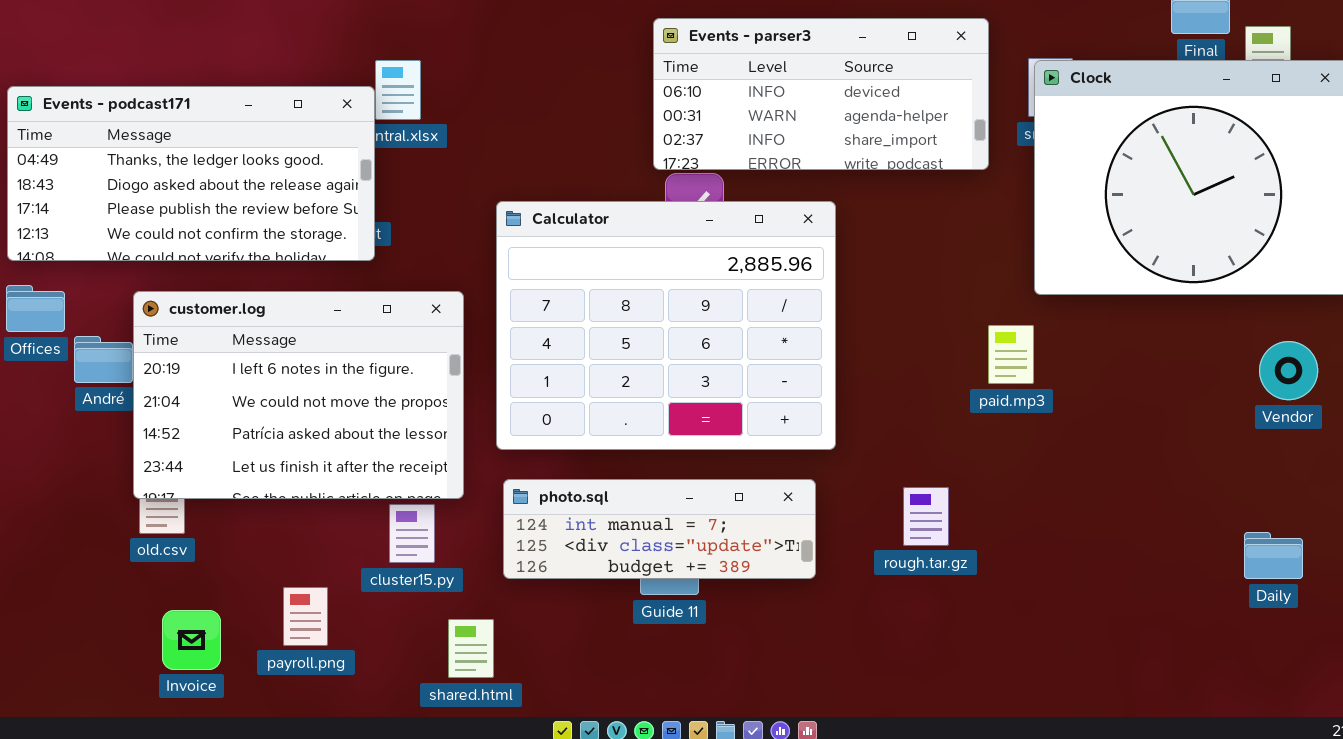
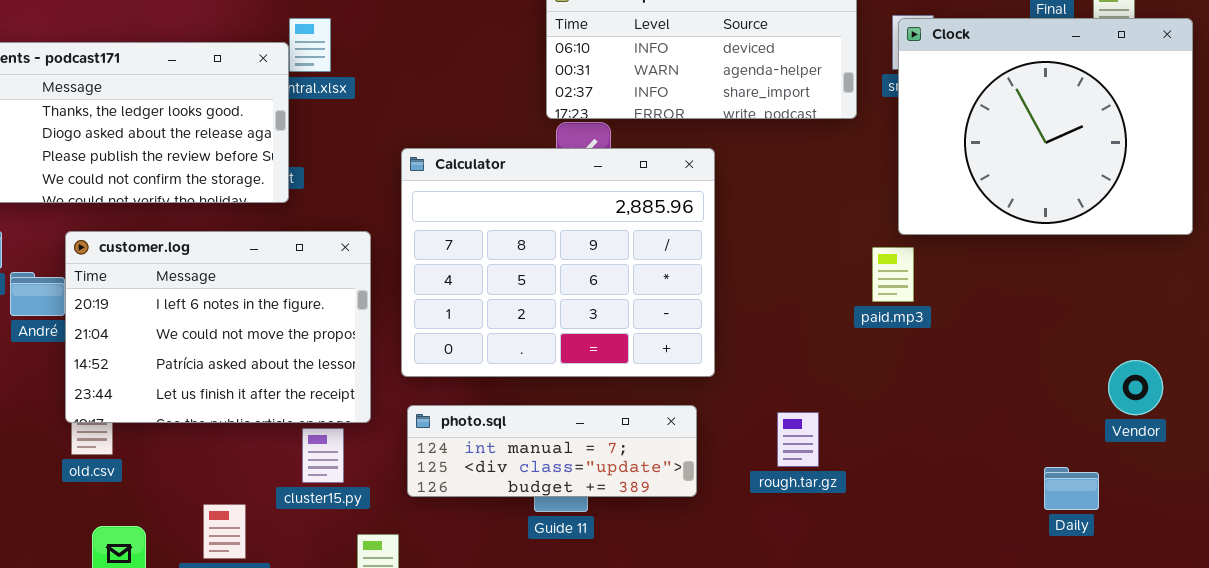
paid.mp3: [988,325,1034,384] -> [872,247,914,302], moved
Vendor: [1259,341,1318,400] -> [1108,360,1163,415], moved
Daily: [1244,532,1303,579] -> [1044,467,1099,510], moved

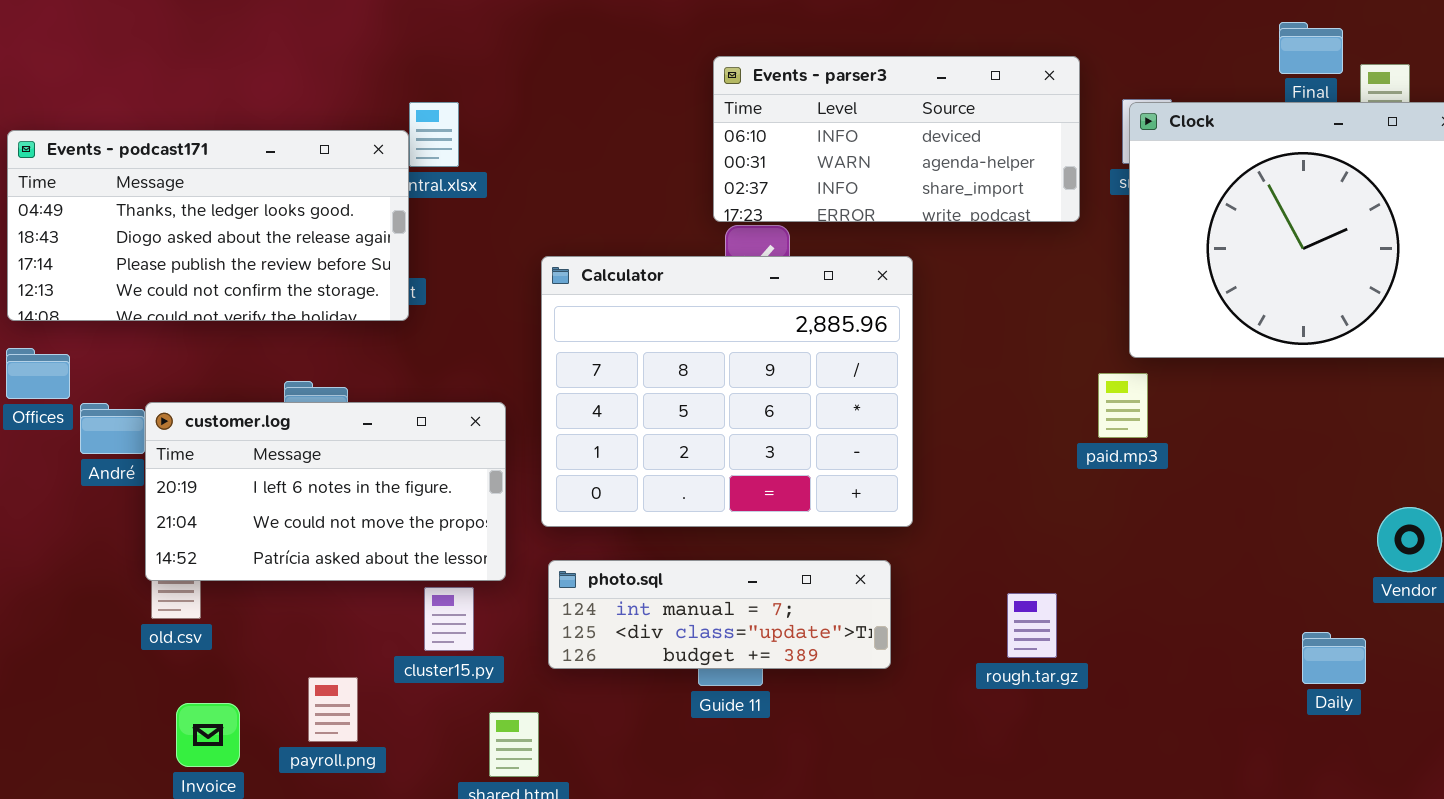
customer.log: [65,231,371,423] -> [145,402,506,581], resized
rough.tar.gz: [777,412,819,467] -> [1007,593,1057,658], moved

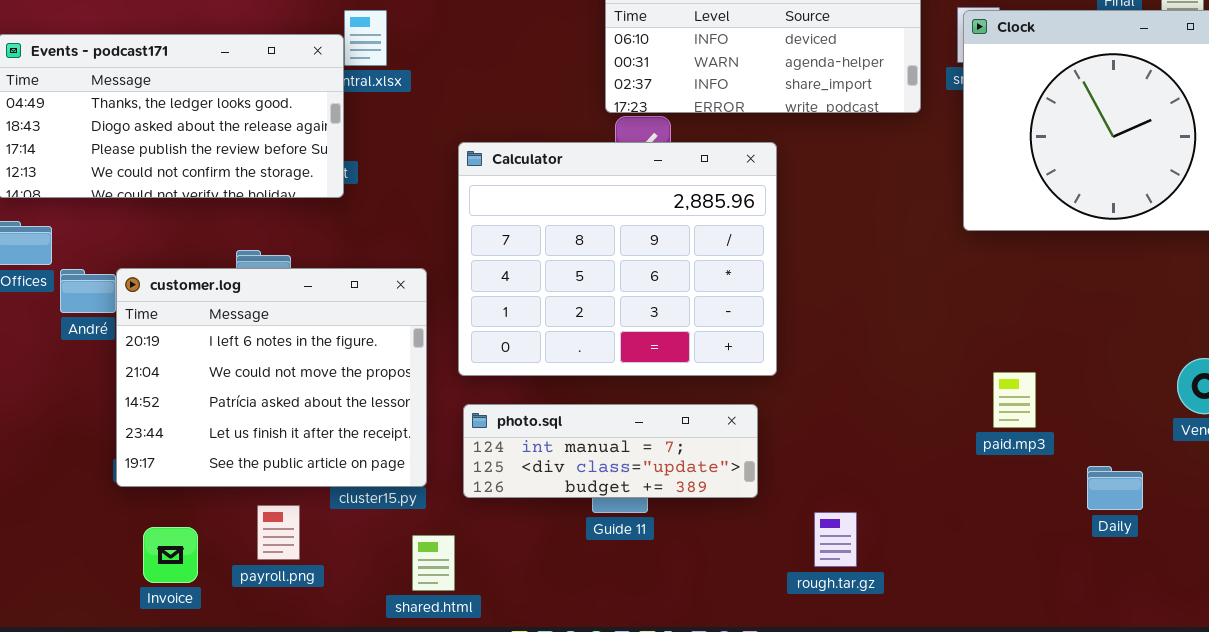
paid.mp3: [1098,373,1148,438] -> [993,372,1036,428], moved
customer.log: [145,402,506,581] -> [116,268,427,487], resized
rough.tar.gz: [1007,593,1057,658] -> [814,512,857,567], moved
Daily: [1302,632,1366,684] -> [1087,466,1143,510], moved

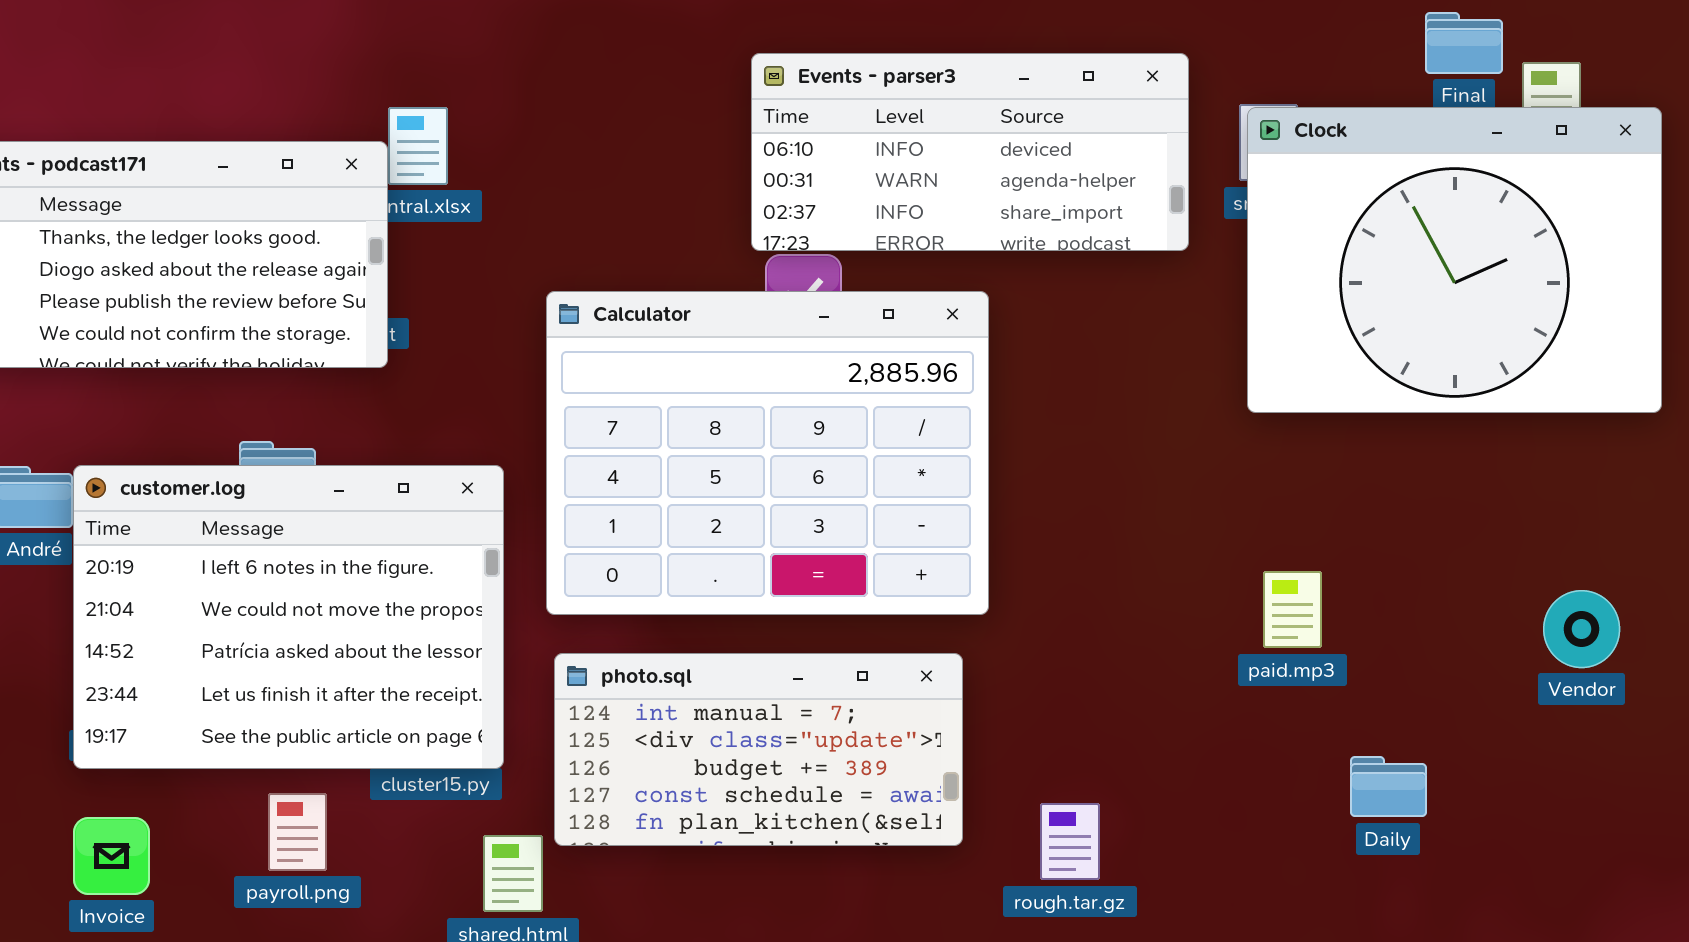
paid.mp3: [993,372,1036,428] -> [1263,571,1322,648], moved
photo.sql: [463,404,758,498] -> [554,653,963,846], resized
Daily: [1087,466,1143,510] -> [1350,756,1427,817], moved
Invoice: [143,527,198,583] -> [73,817,150,895], moved

